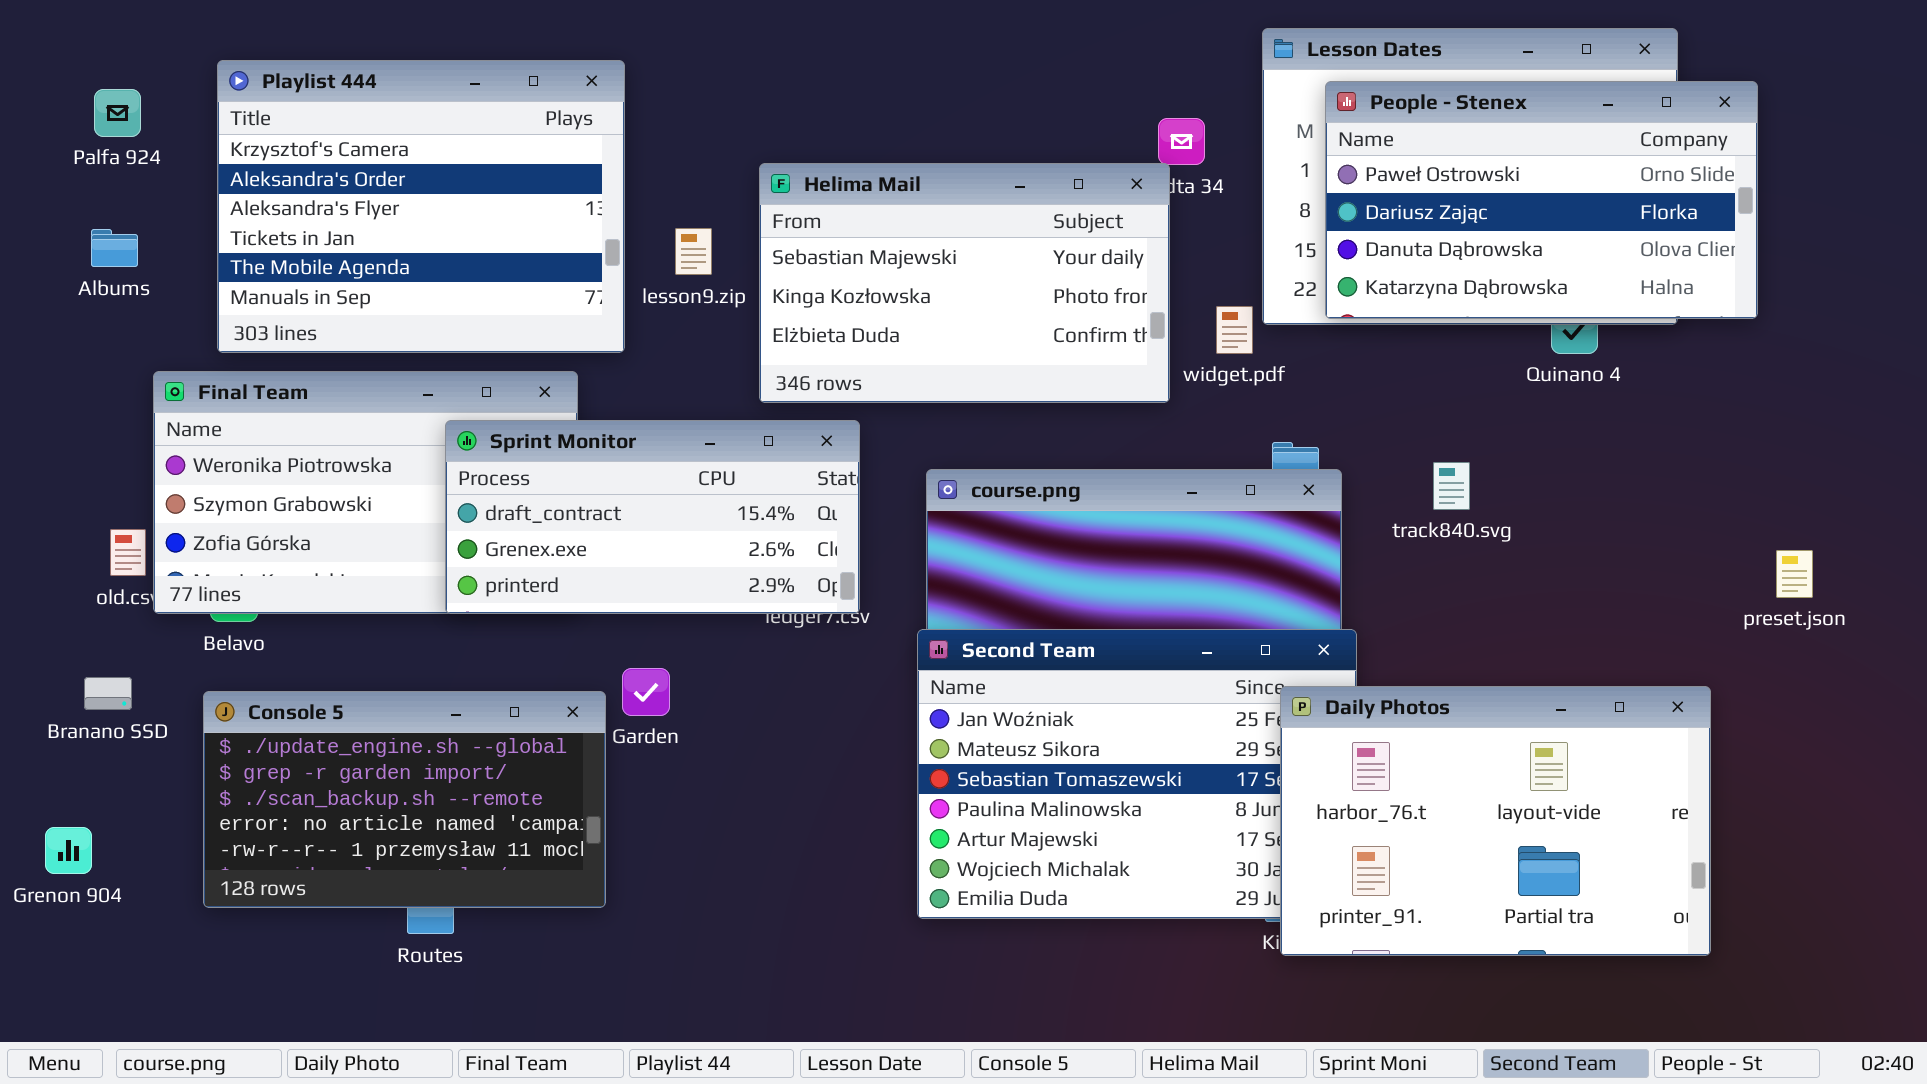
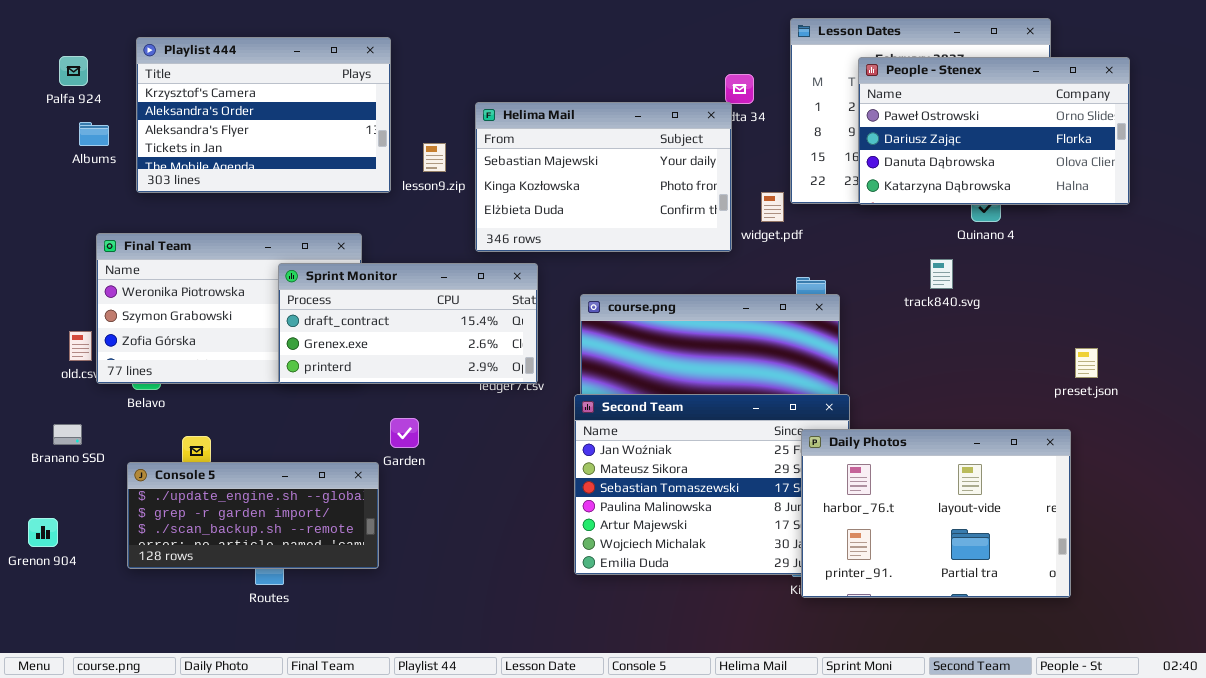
Playlist 444: [217,60,625,353] -> [136,37,391,193], resized
People - Stenex: [1325,81,1758,319] -> [858,57,1130,205], moved
Albums: [91,229,138,267] -> [79,122,109,146], moved
track840.svg: [1433,462,1470,510] -> [930,259,953,289], moved
preset.json: [1776,550,1813,598] -> [1075,348,1098,378], moved
Console 5: [203,691,606,908] -> [127,462,379,569], resized

